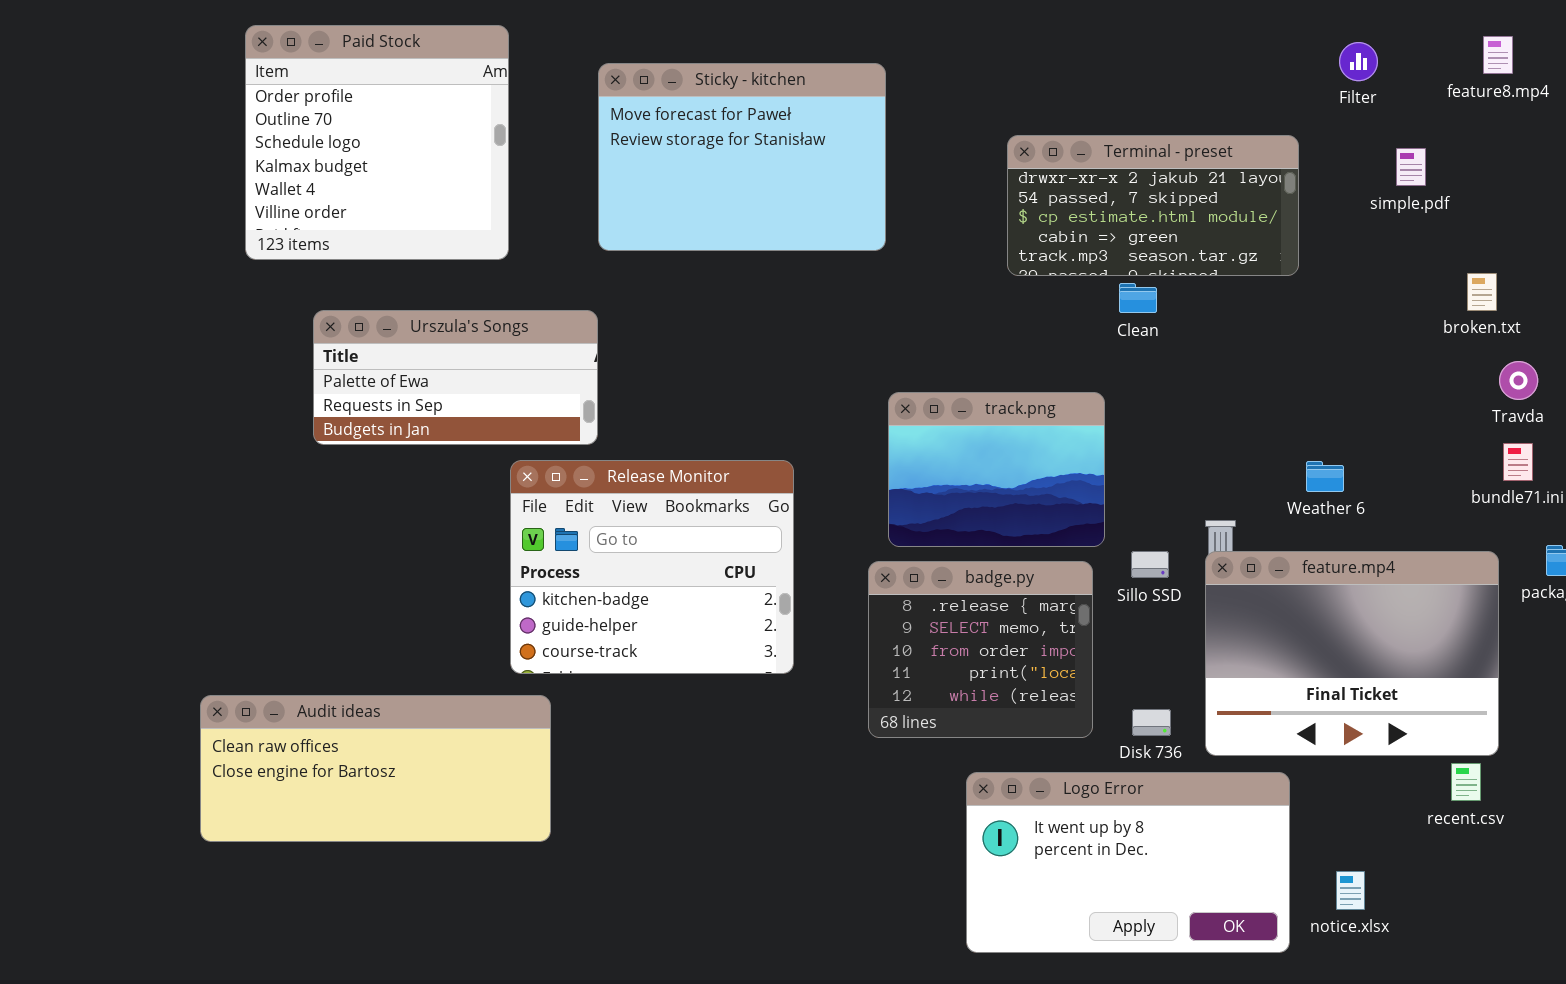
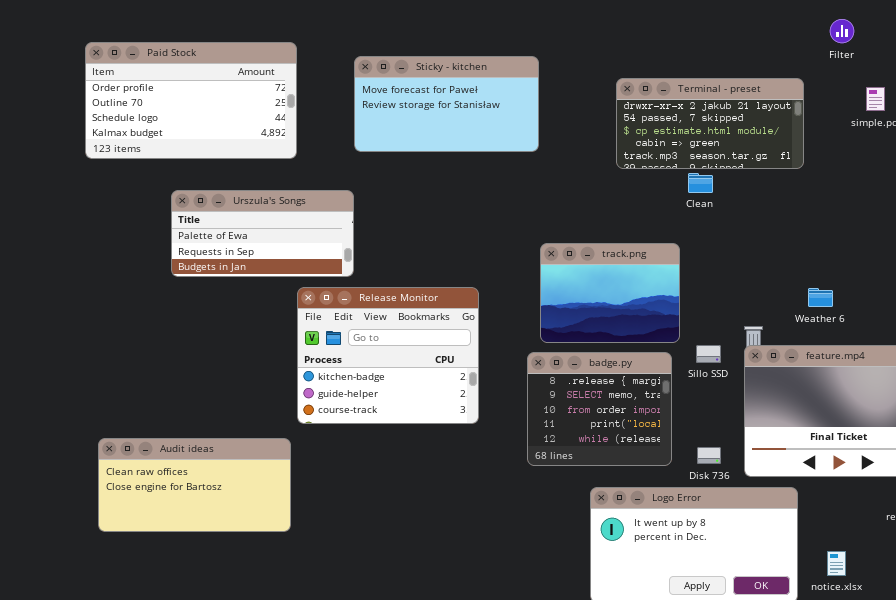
Paid Stock: [245,25,509,260] -> [85,42,297,159], resized
Sticky - kitchen: [598,63,886,251] -> [354,56,539,152], resized
Audit ideas: [200,695,551,842] -> [98,438,291,532], resized

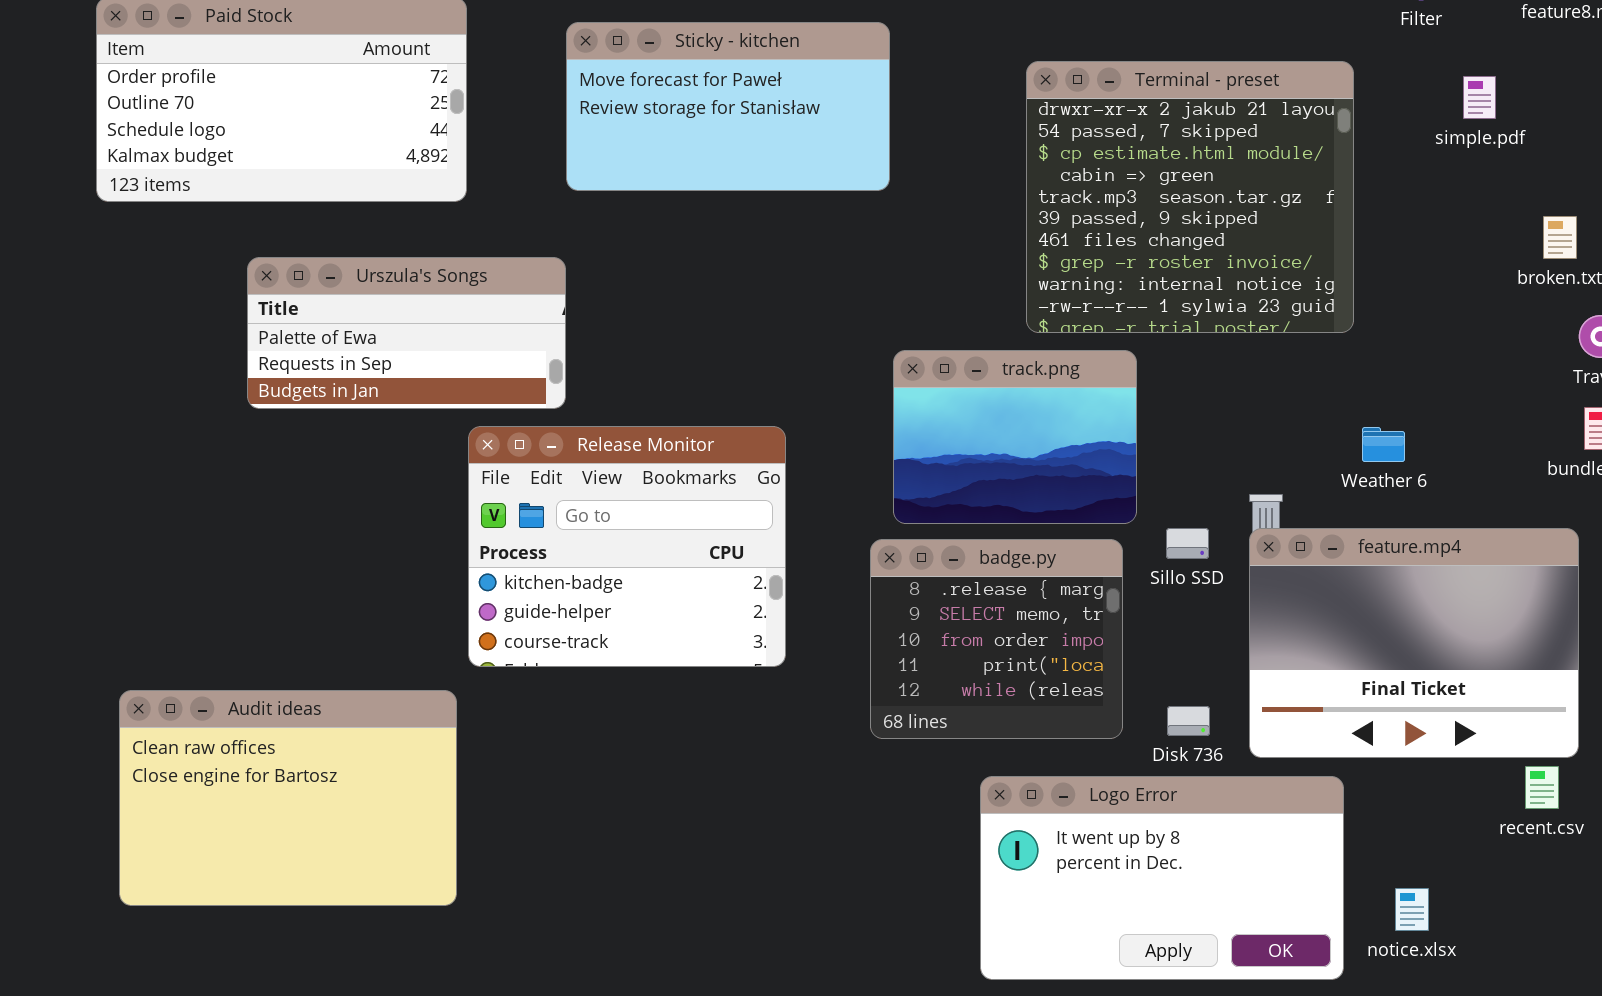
Terminal - preset: [616,78,804,169] -> [1026,61,1354,333], resized
Audit ideas: [98,438,291,532] -> [119,690,457,906], resized

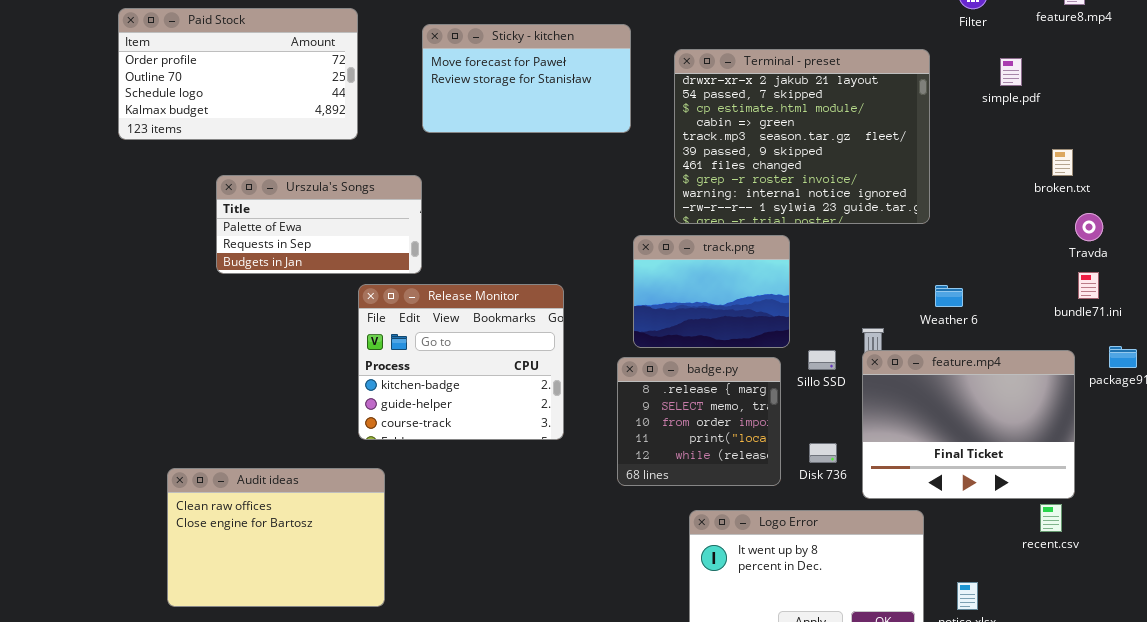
Terminal - preset: [1026,61,1354,333] -> [674,49,930,224], resized
Audit ideas: [119,690,457,906] -> [167,468,385,607], moved
Disk 736: [1167,706,1210,736] -> [809,443,837,463], moved

